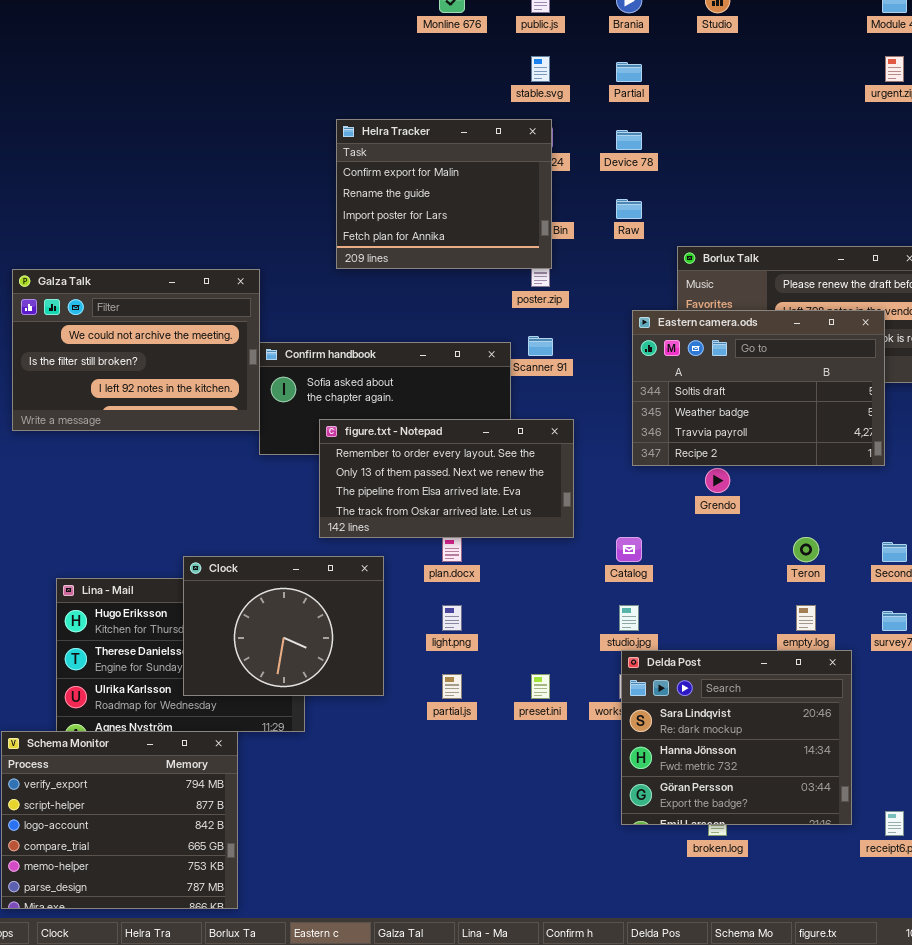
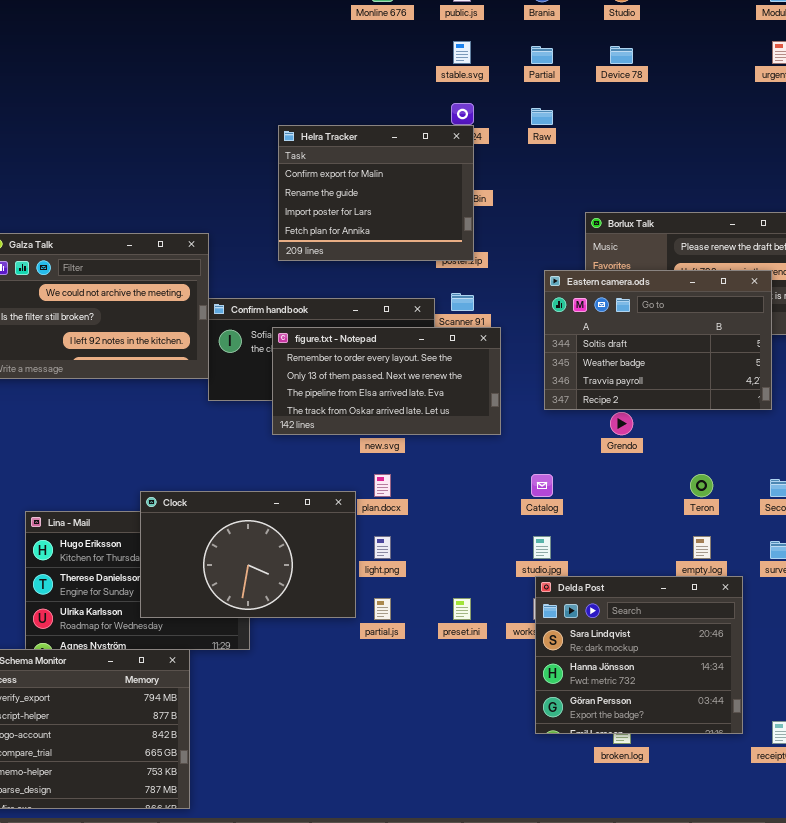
Helra Tracker: [336,119,552,269] -> [278,125,474,261], moved
Device 78: [616,130,642,150] -> [610,46,633,64], moved
Raw: [616,199,642,219] -> [531,108,553,125], moved
figure.txt - Notepad: [319,419,574,538] -> [272,327,501,435], moved
Clock: [183,556,384,696] -> [140,491,356,618], resized

